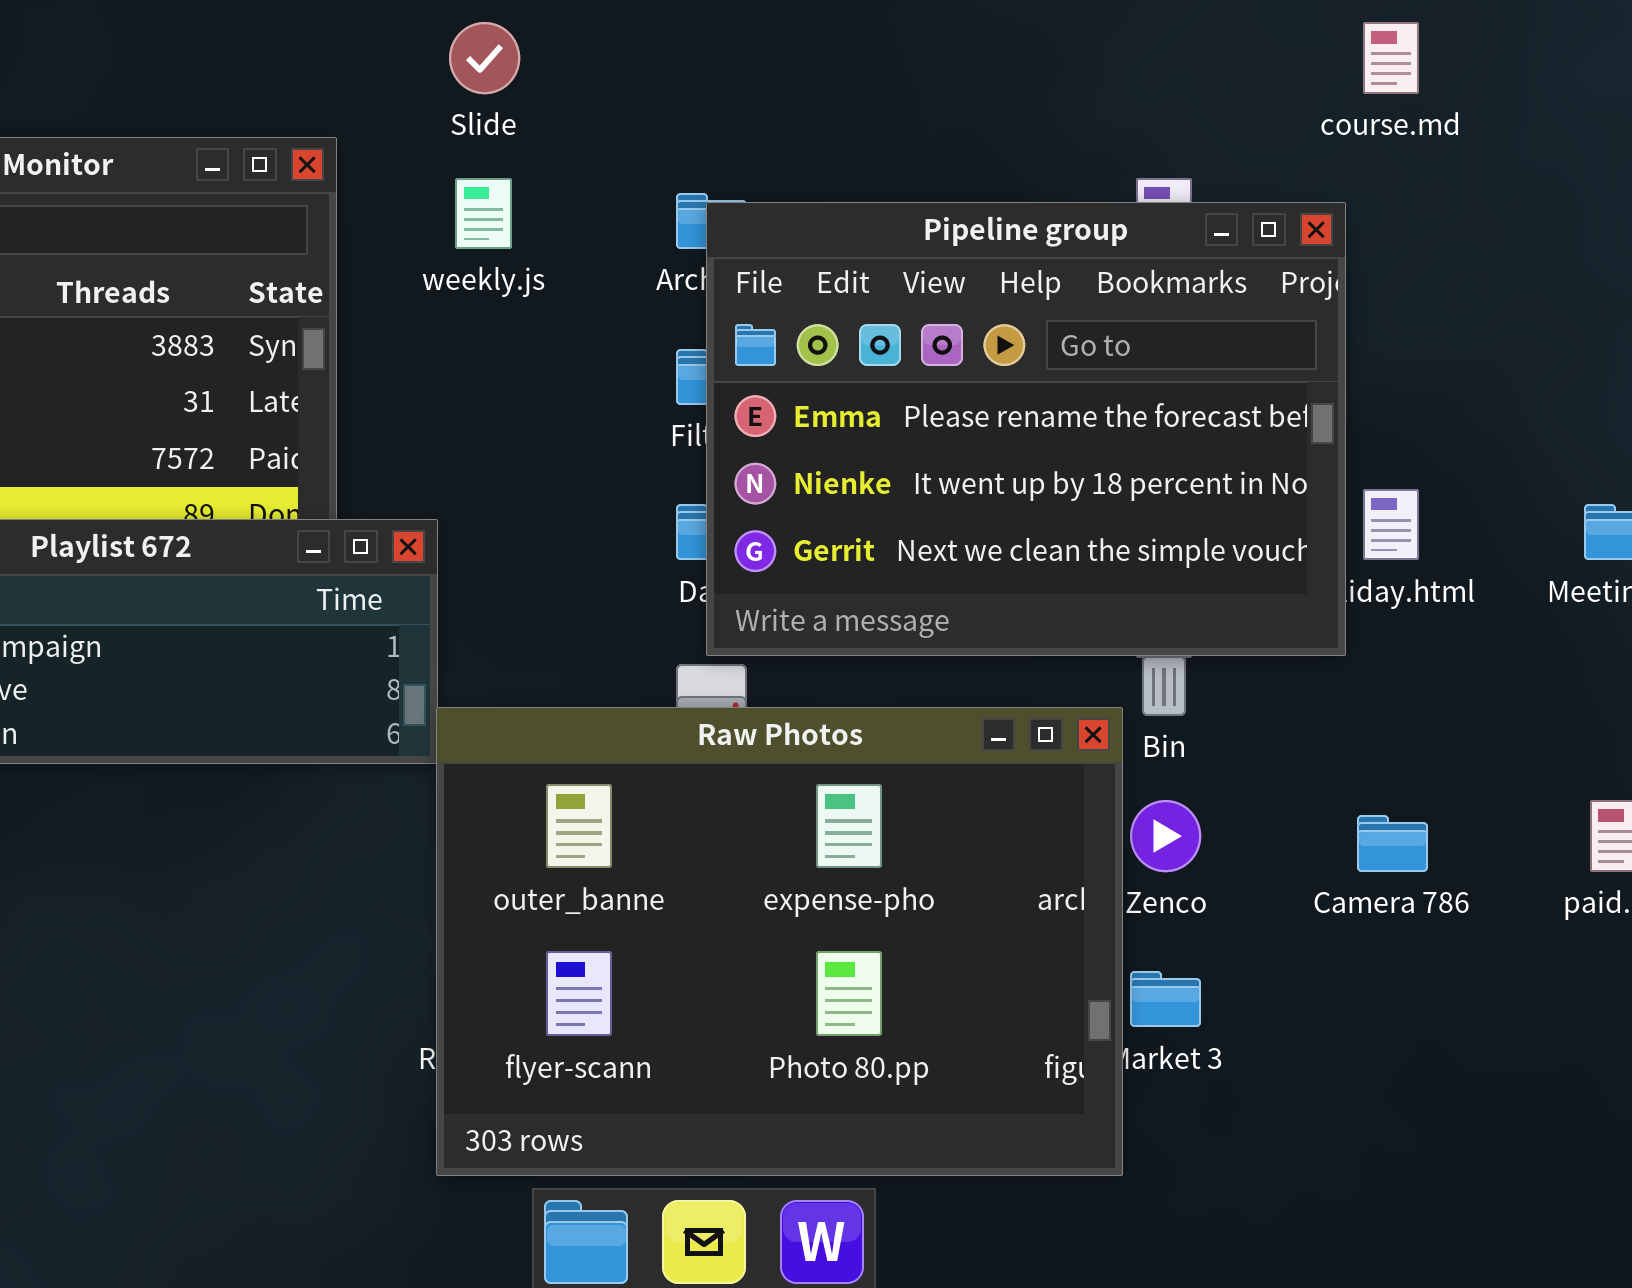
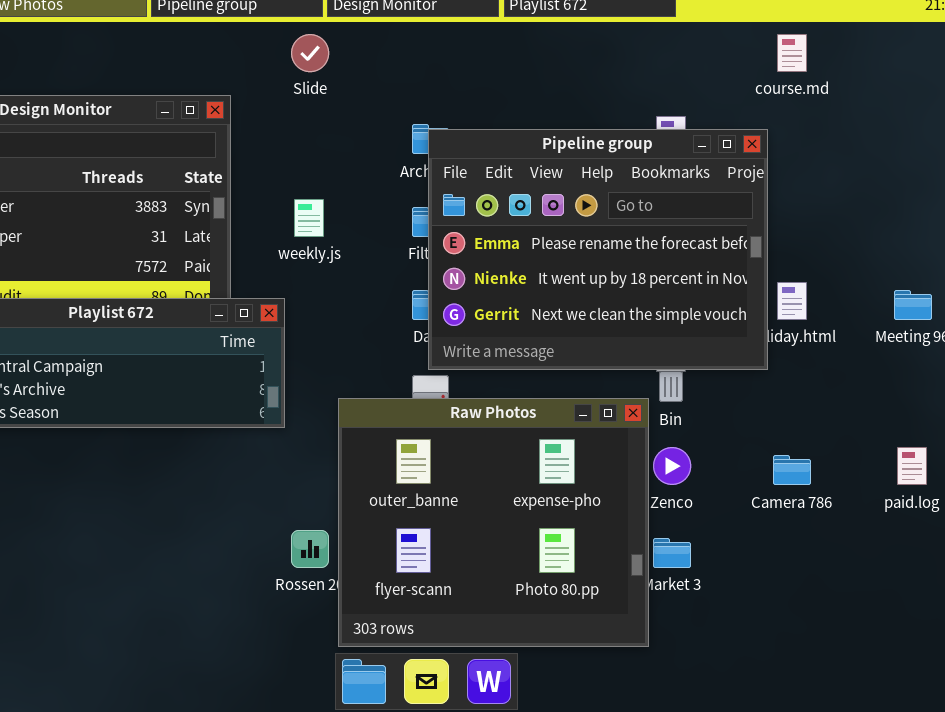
weekly.js: [455,178,512,249] -> [294,199,324,237], moved
Raw Photos: [436,707,1123,1176] -> [338,398,649,647], resized

